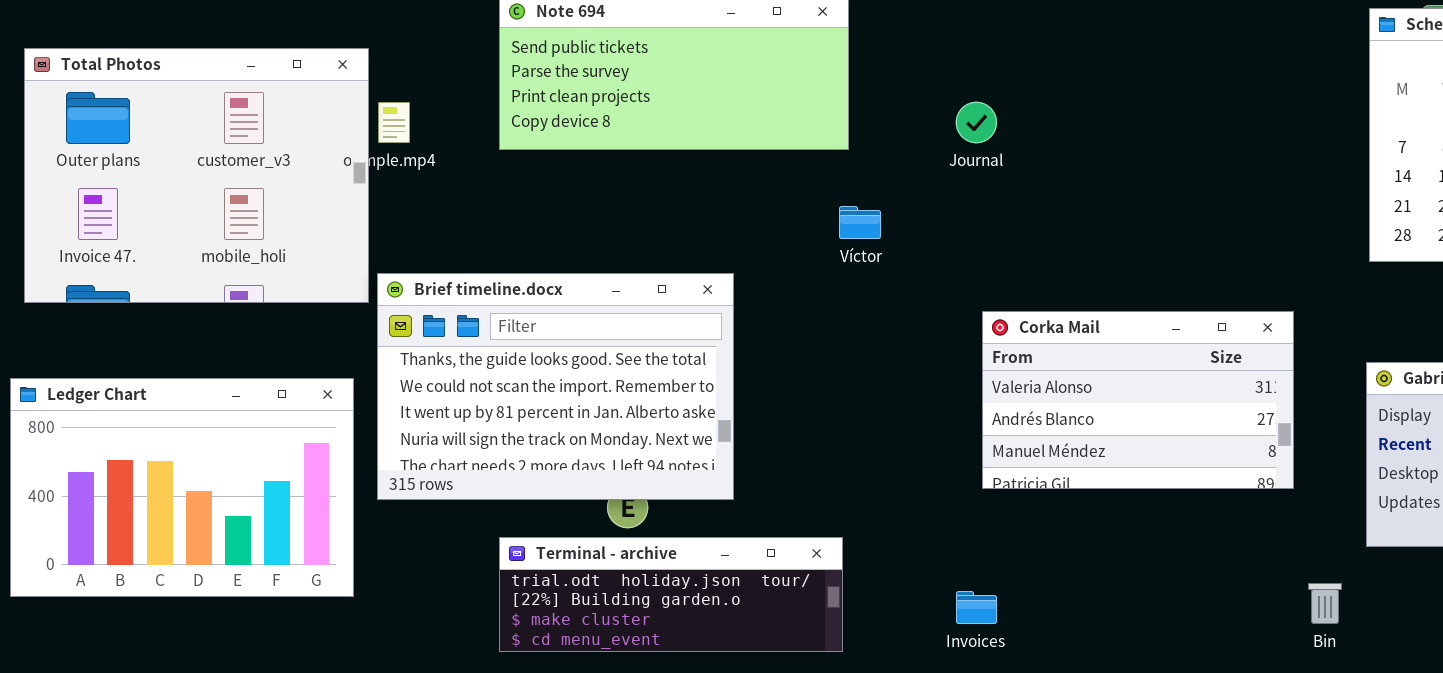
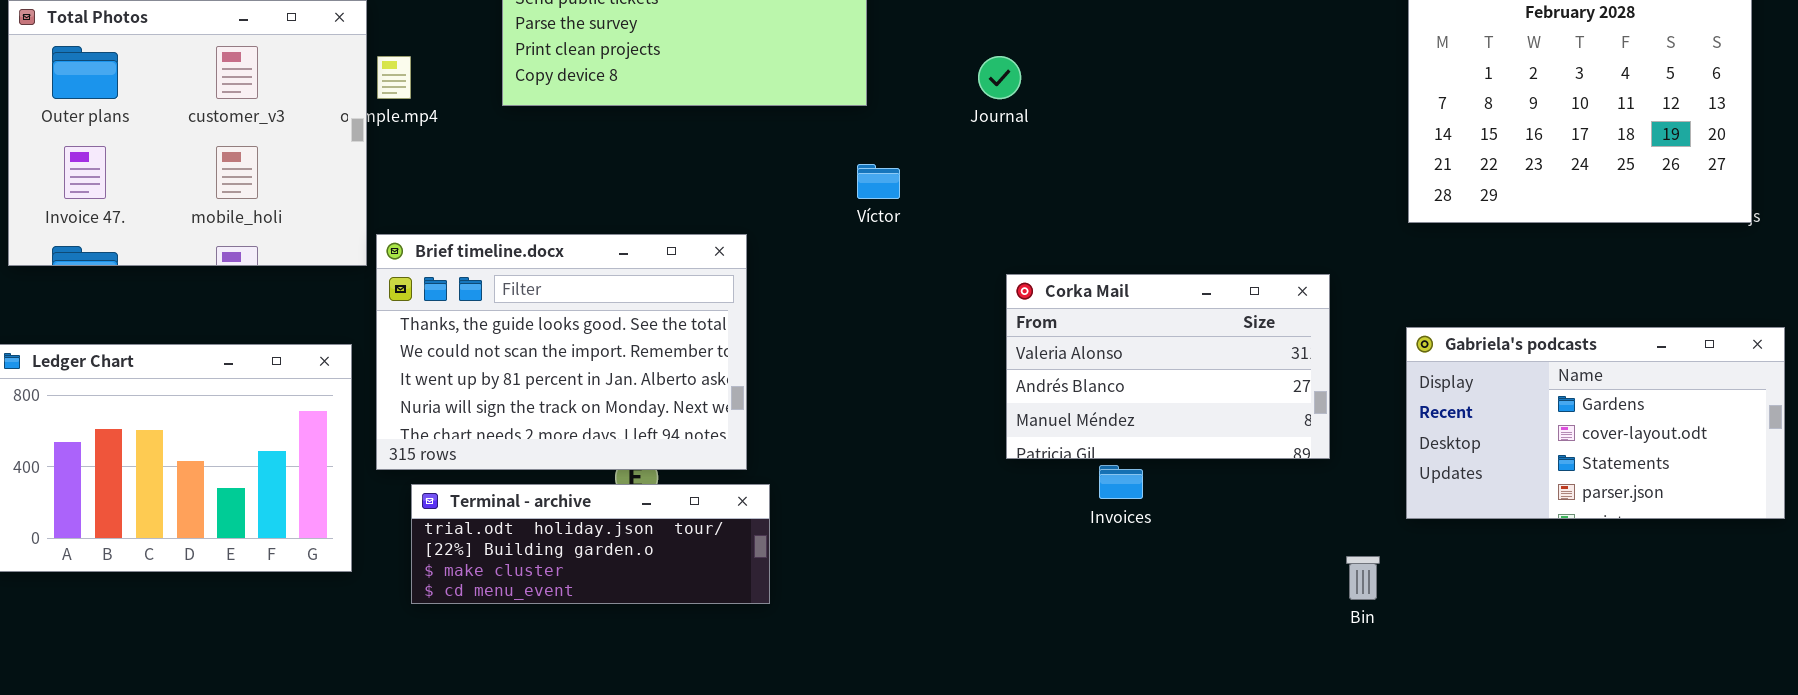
Terminal - archive: [499,537,843,652] -> [411,484,770,604], moved
Invoices: [956,591,997,624] -> [1099,465,1143,499], moved

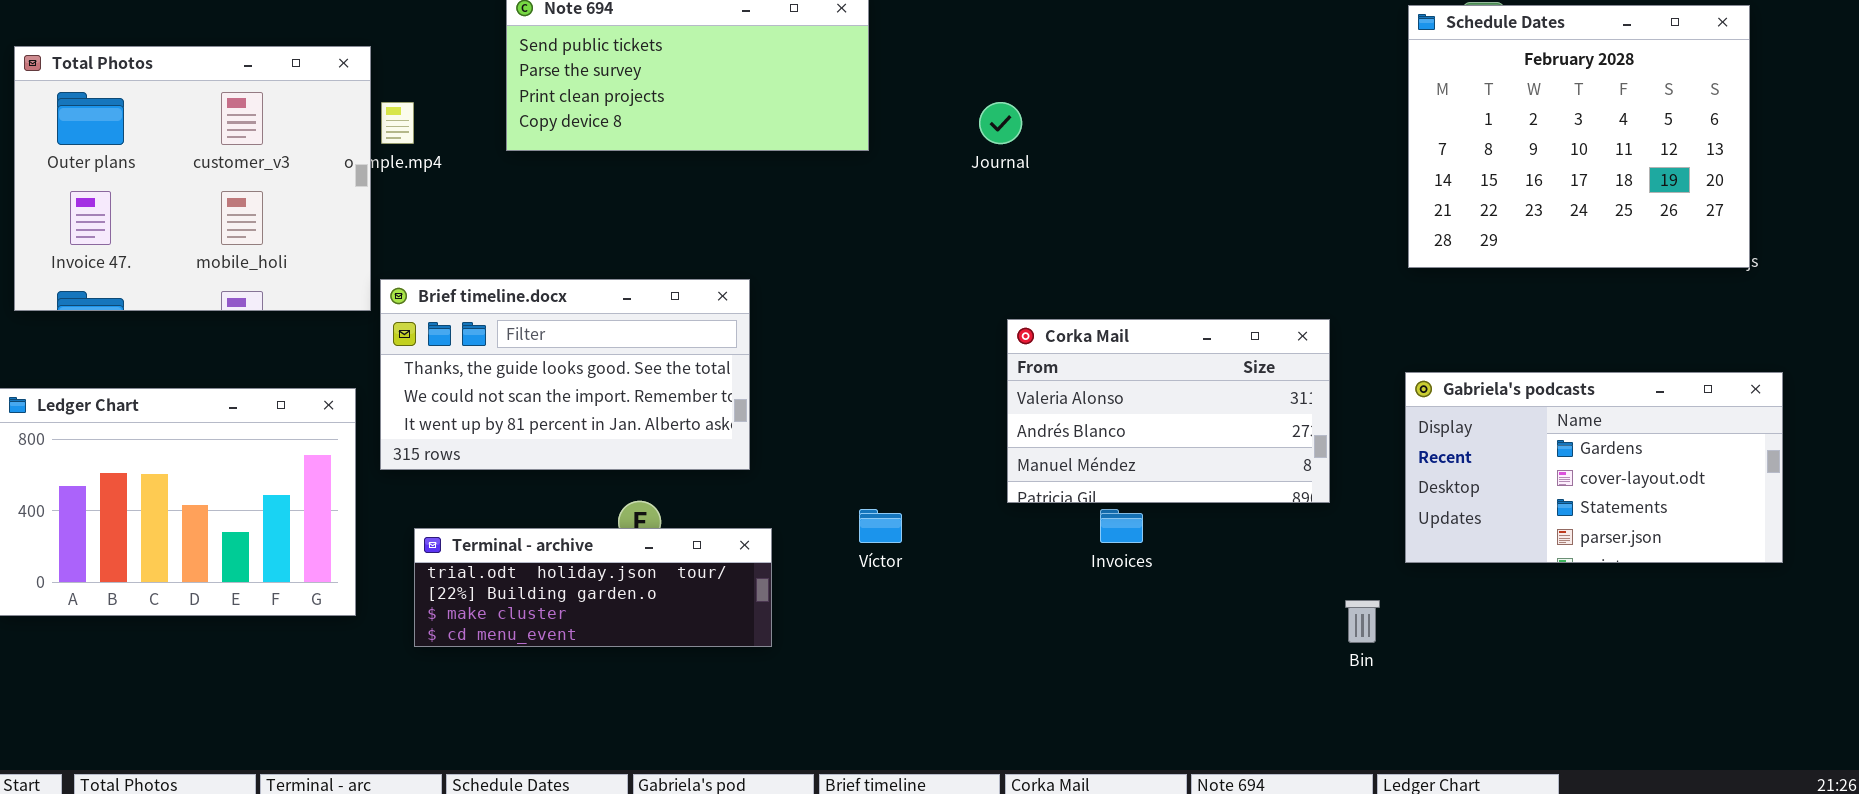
Víctor: [857,164,900,199] -> [859,509,902,543], moved
Brief timeline.docx: [376,234,747,470] -> [380,279,750,470], resized

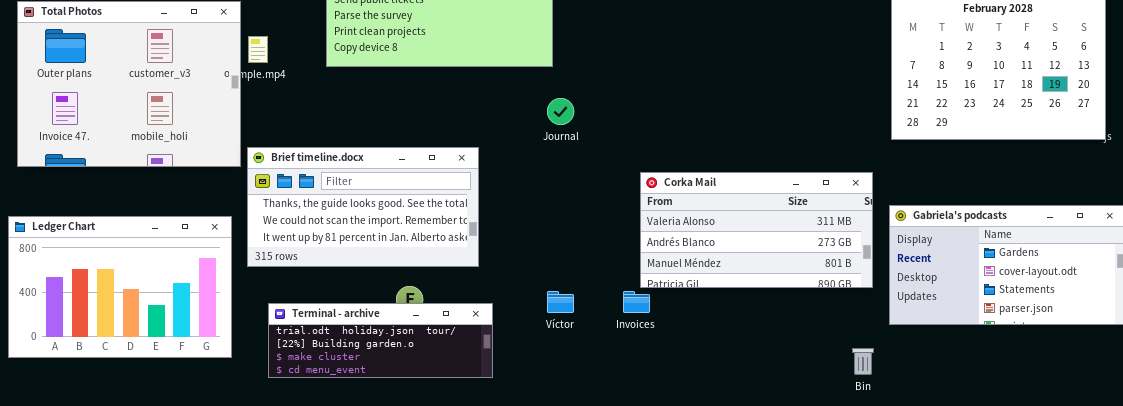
Journal: [979,102,1022,144] -> [547,98,574,125], moved
Corka Mail: [1007,319,1330,503] -> [640,172,873,288], resized
Invoices: [1100,509,1143,543] -> [623,291,650,313], moved

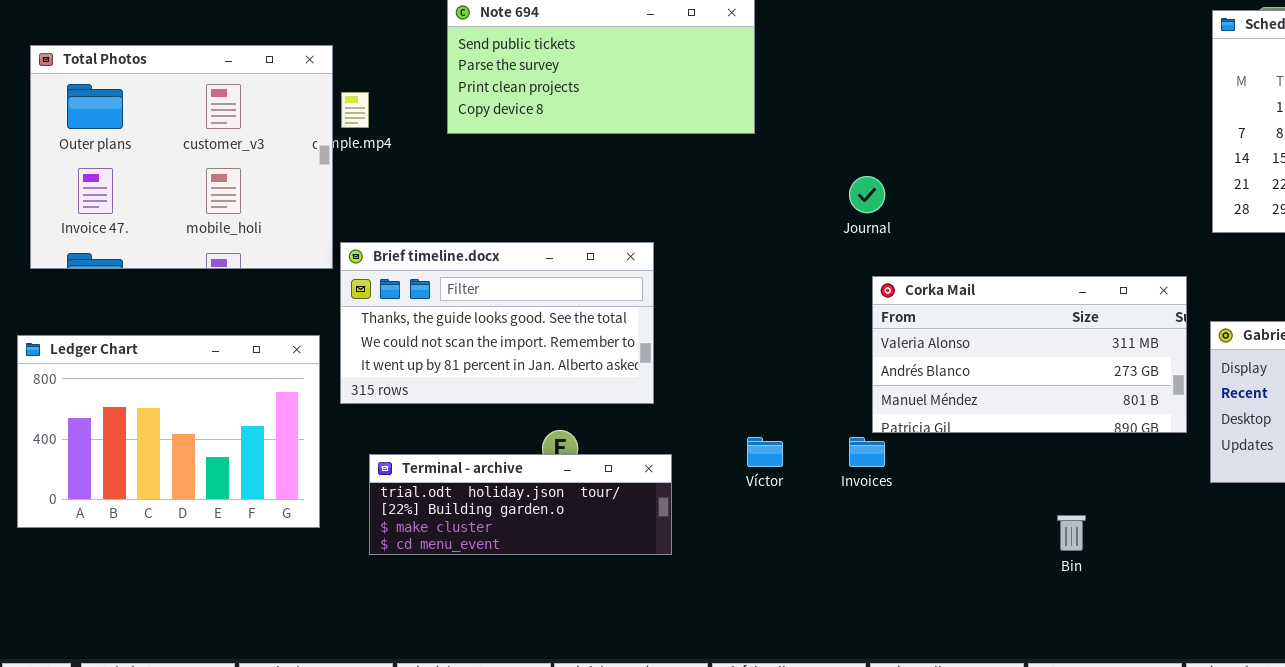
Journal: [547,98,574,125] -> [849,176,885,213], moved
Bin: [852,348,874,375] -> [1057,515,1086,551], moved

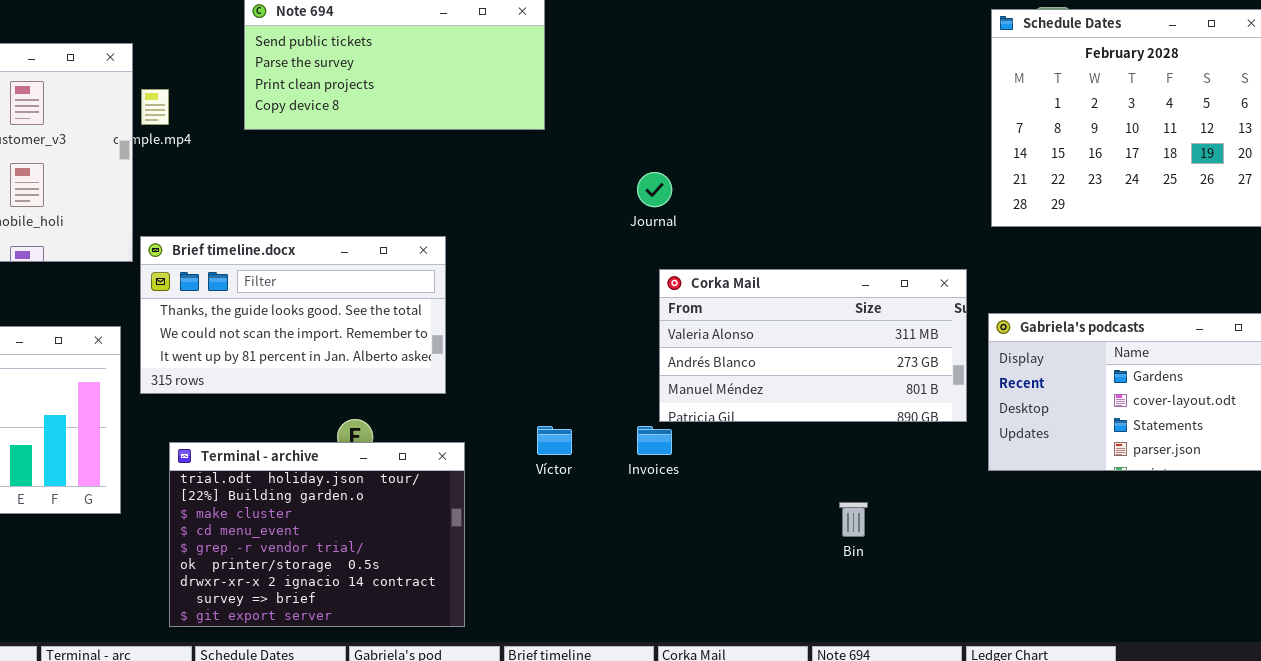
Terminal - archive: [369,454,672,555] -> [169,442,465,627], resized

